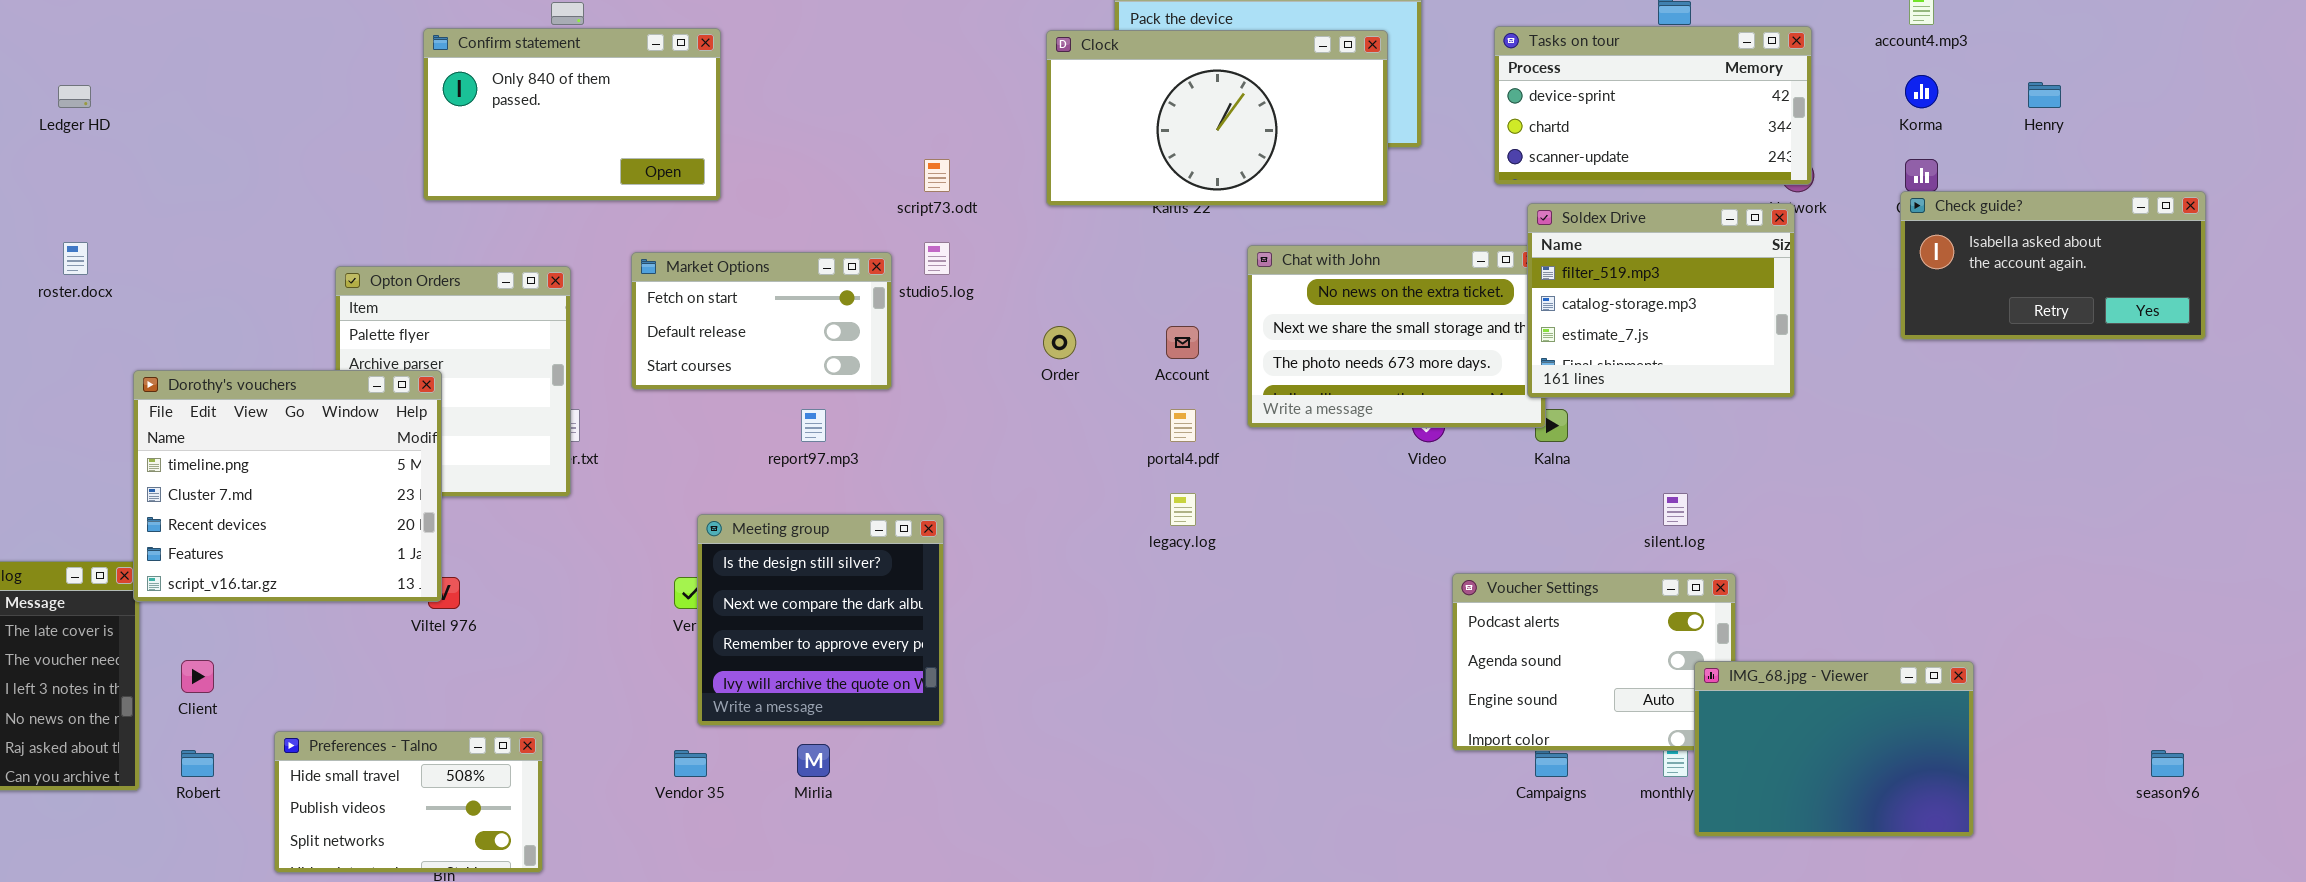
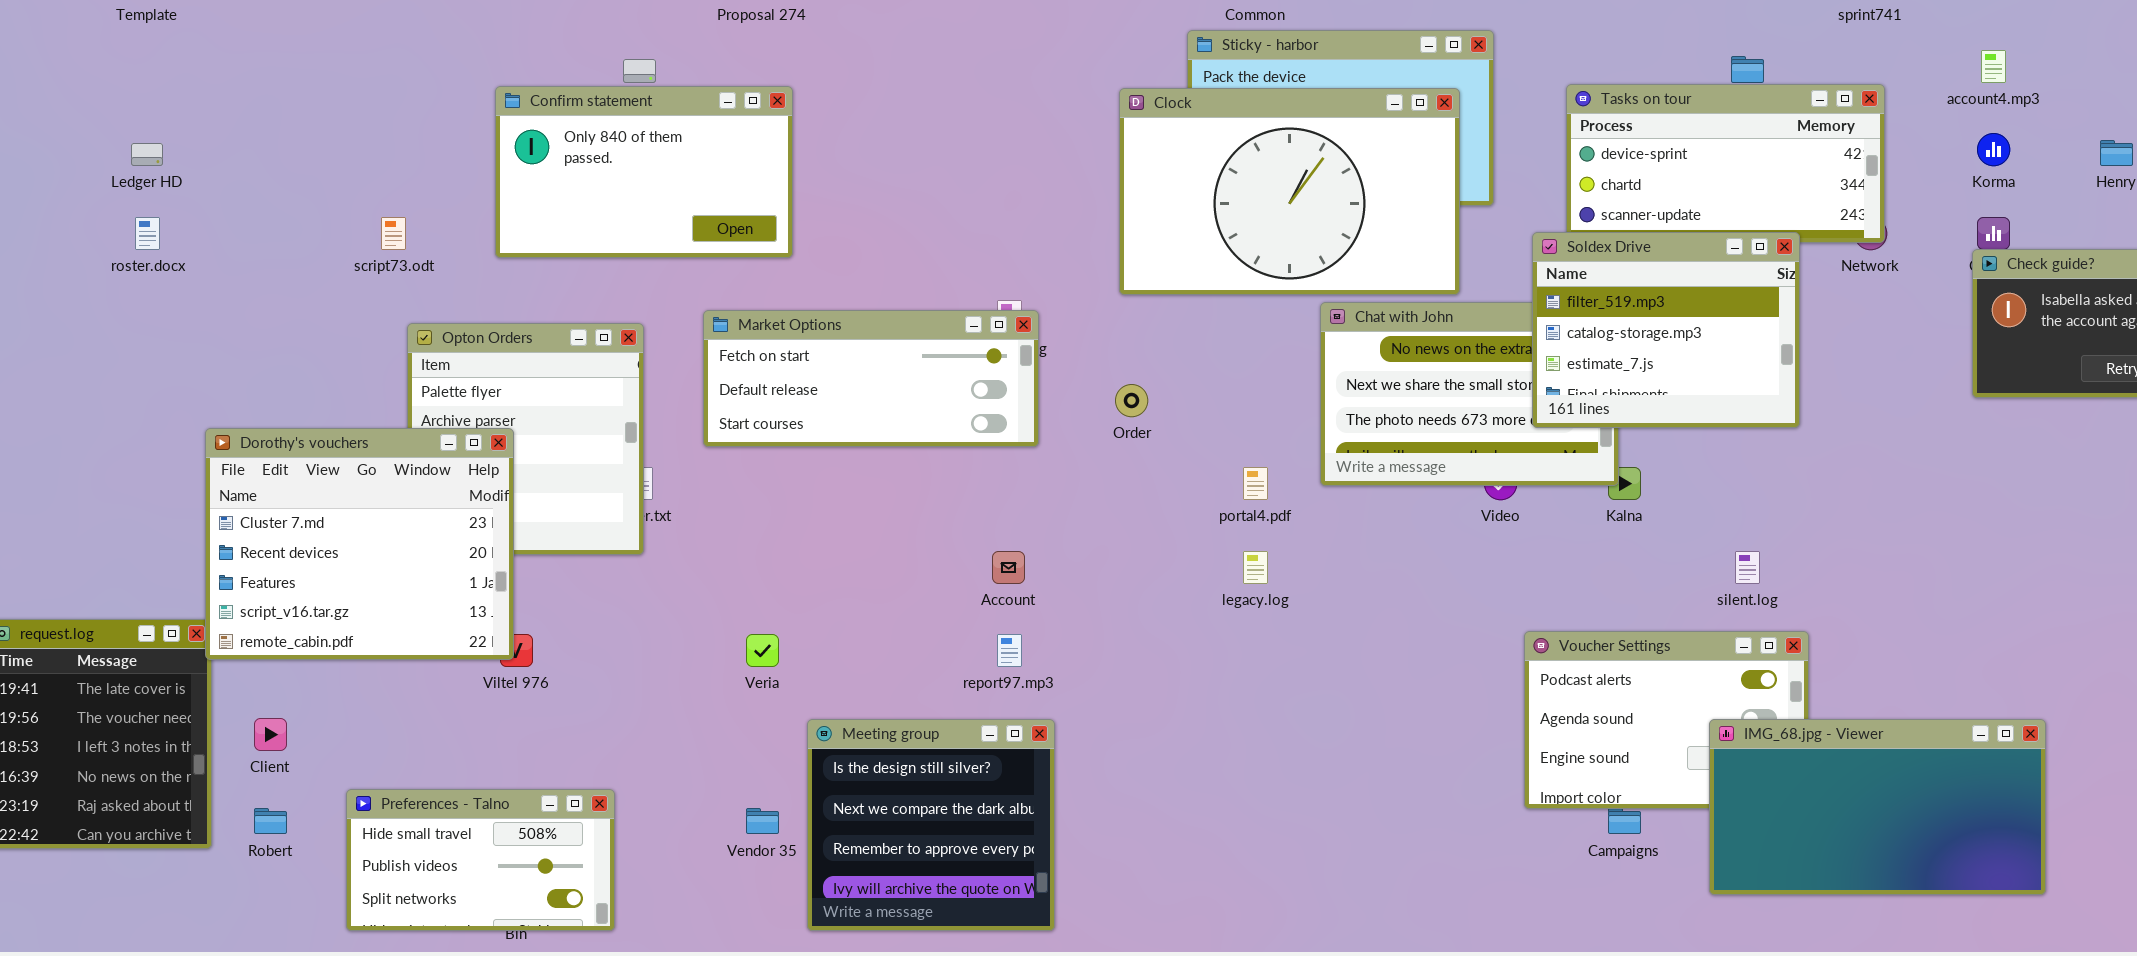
Clock: [1046,30,1388,206] -> [1119,88,1460,295], resized
script73.odt: [924,159,950,192] -> [381,217,406,250], moved
Soldex Drive: [1527,203,1795,398] -> [1532,232,1800,428], moved
roster.docx: [63,242,88,275] -> [135,217,160,250], moved
Market Options: [631,252,892,390] -> [703,310,1039,447], resized
Account: [1166,326,1199,359] -> [992,551,1025,584], moved
Dorothy's vouchers: [133,370,442,602] -> [205,428,514,660], scrolled down 1 row
report97.mp3: [801,409,826,442] -> [997,634,1022,667], moved
Meeting group: [697,514,944,726] -> [807,719,1055,931], moved
IMG_68.jpg - Viewer: [1694,661,1974,837] -> [1709,719,2046,895], resized

